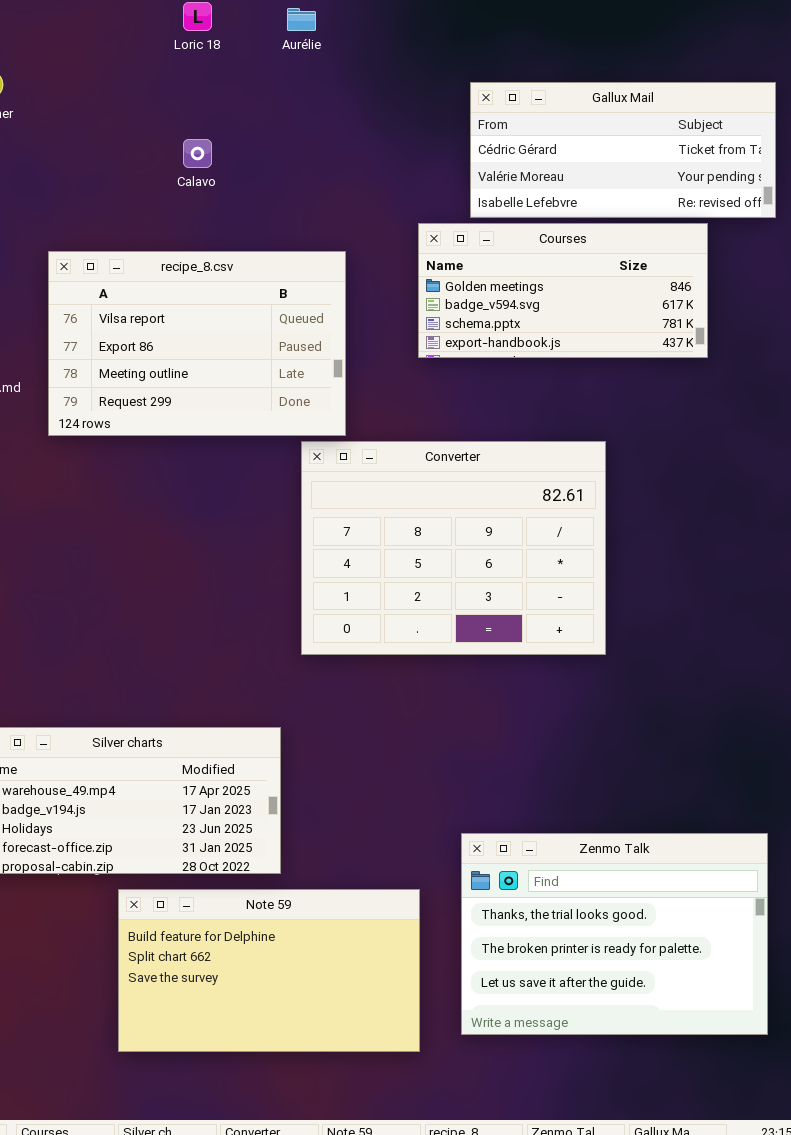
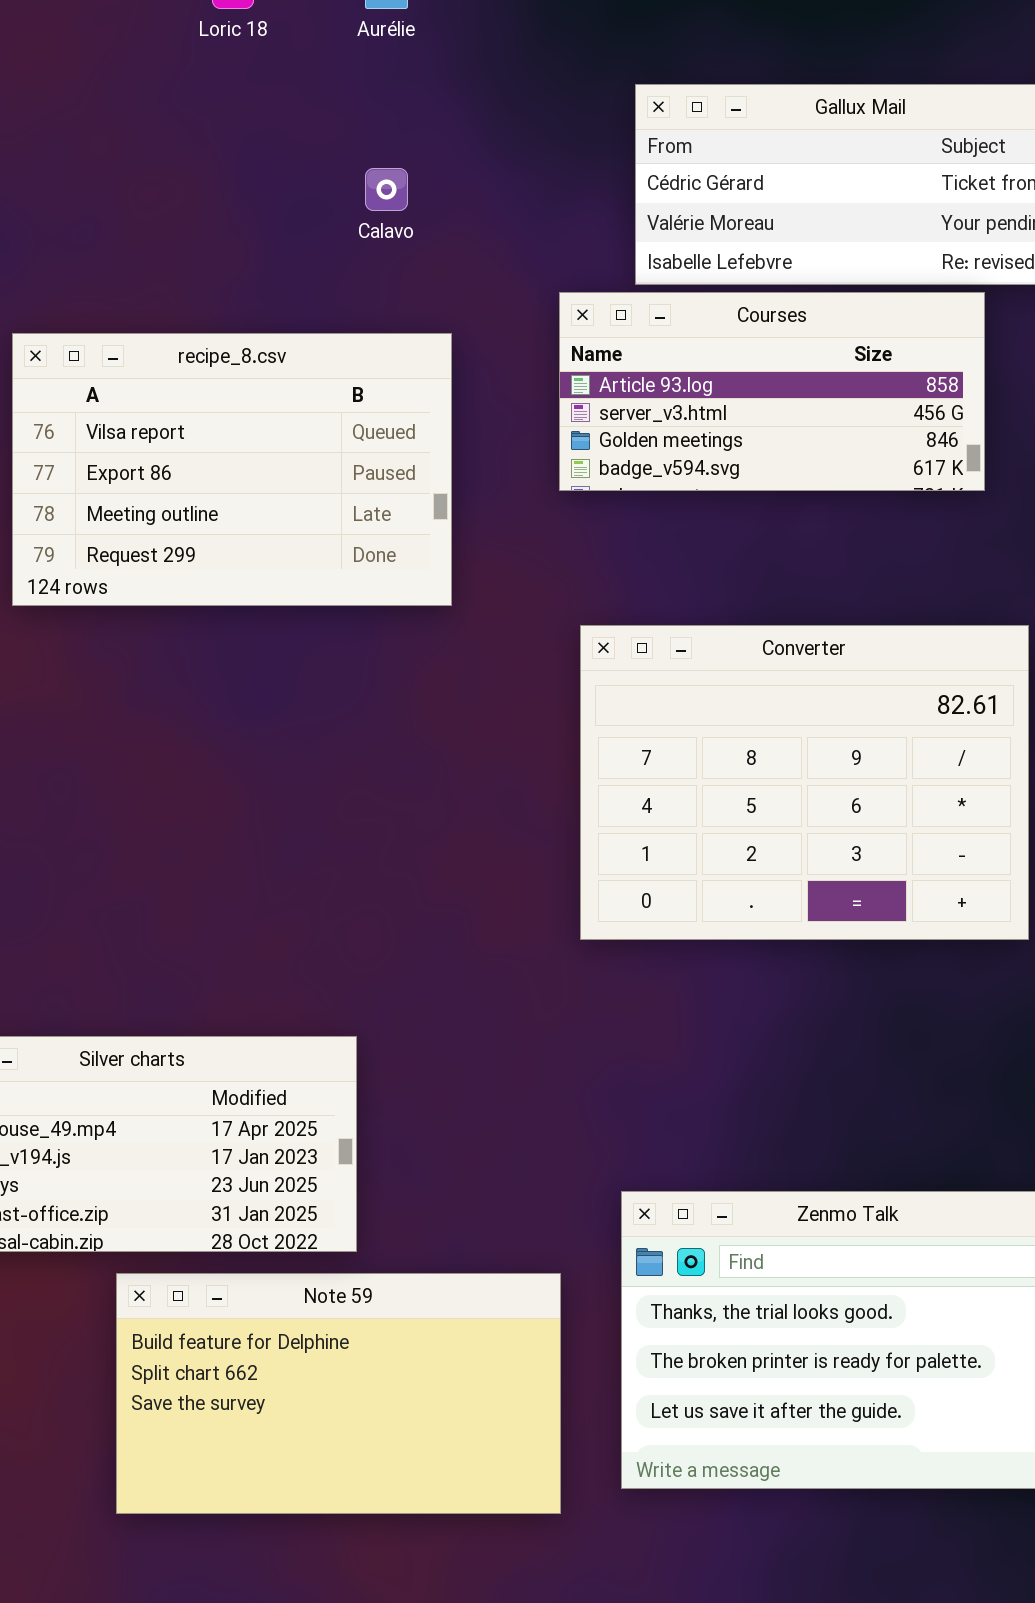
Calavo: [183,139,212,168] -> [365,168,408,211], moved
Courses: [418,223,708,358] -> [559,292,985,491], scrolled up 2 rows
Converter: [301,441,606,655] -> [580,625,1029,940], moved

